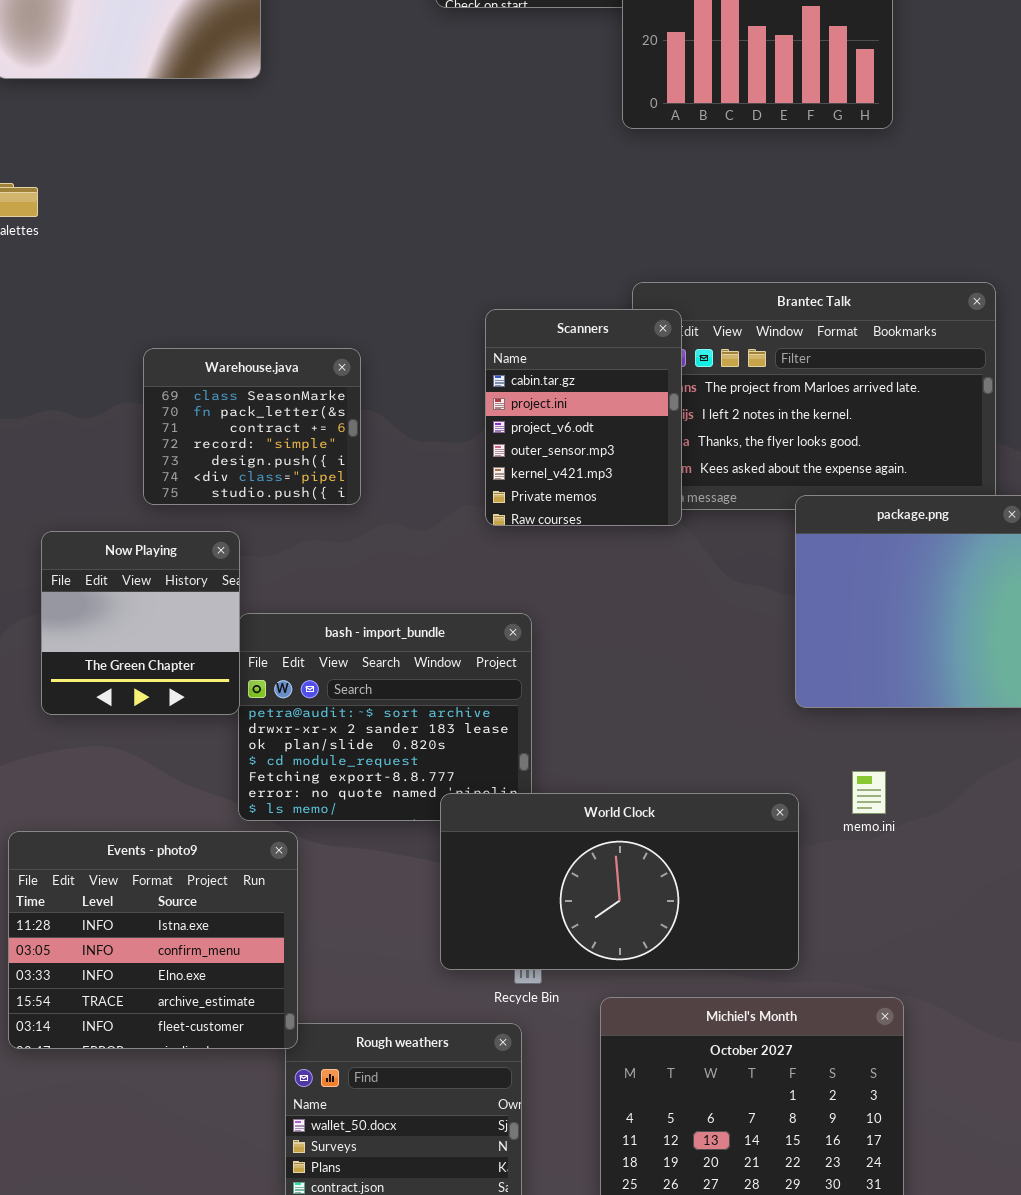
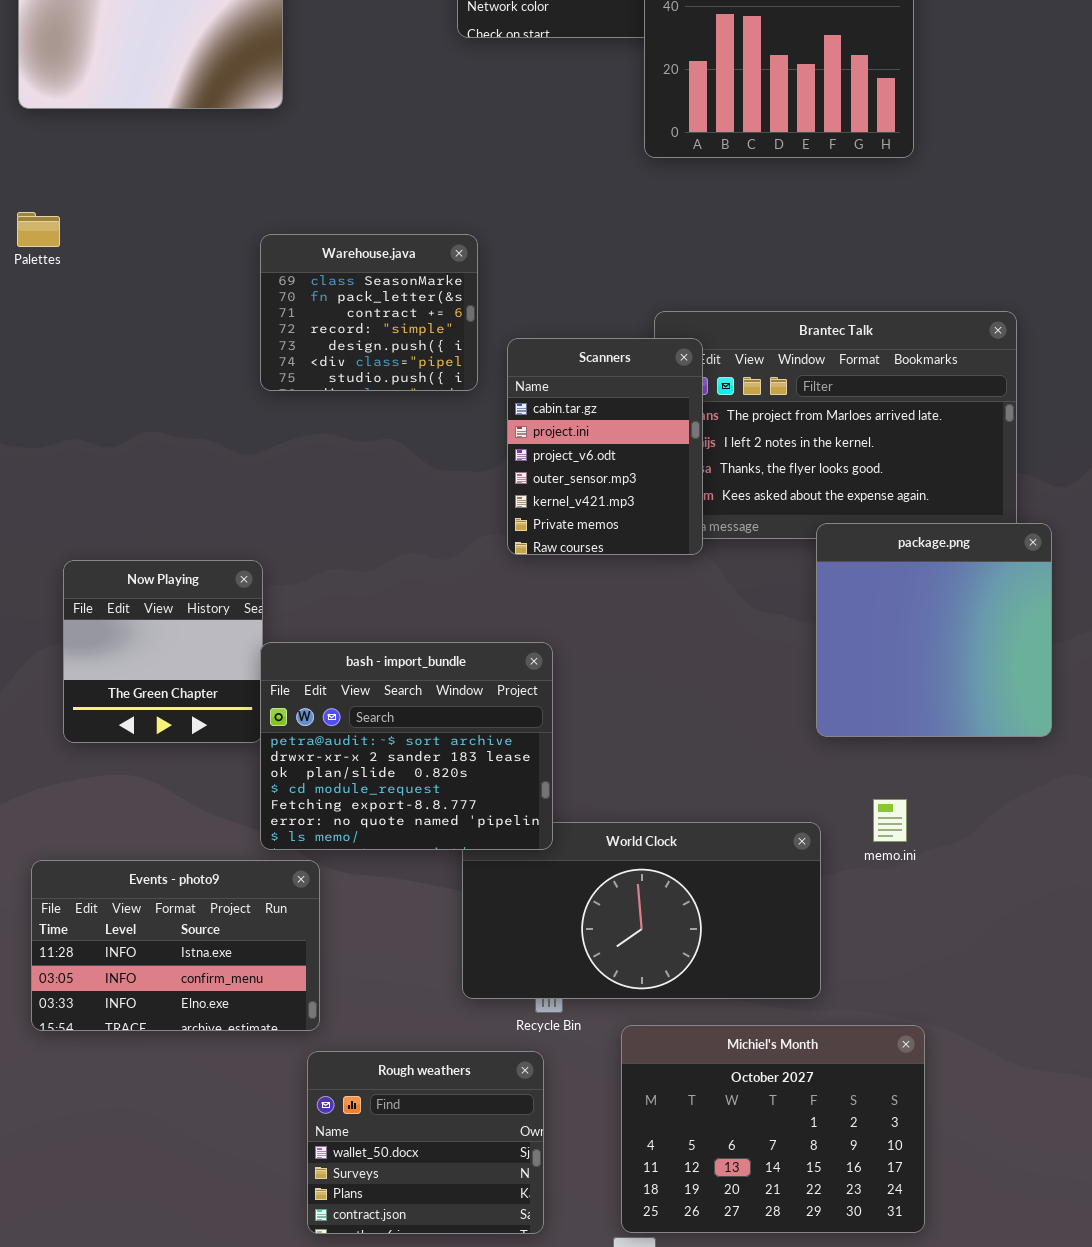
Warehouse.java: [143,348,361,505] -> [260,234,478,391], moved
bash - import_bundle: [238,613,532,821] -> [260,642,553,850], raised
Events - photo9: [8,831,298,1049] -> [31,860,320,1031], resized

